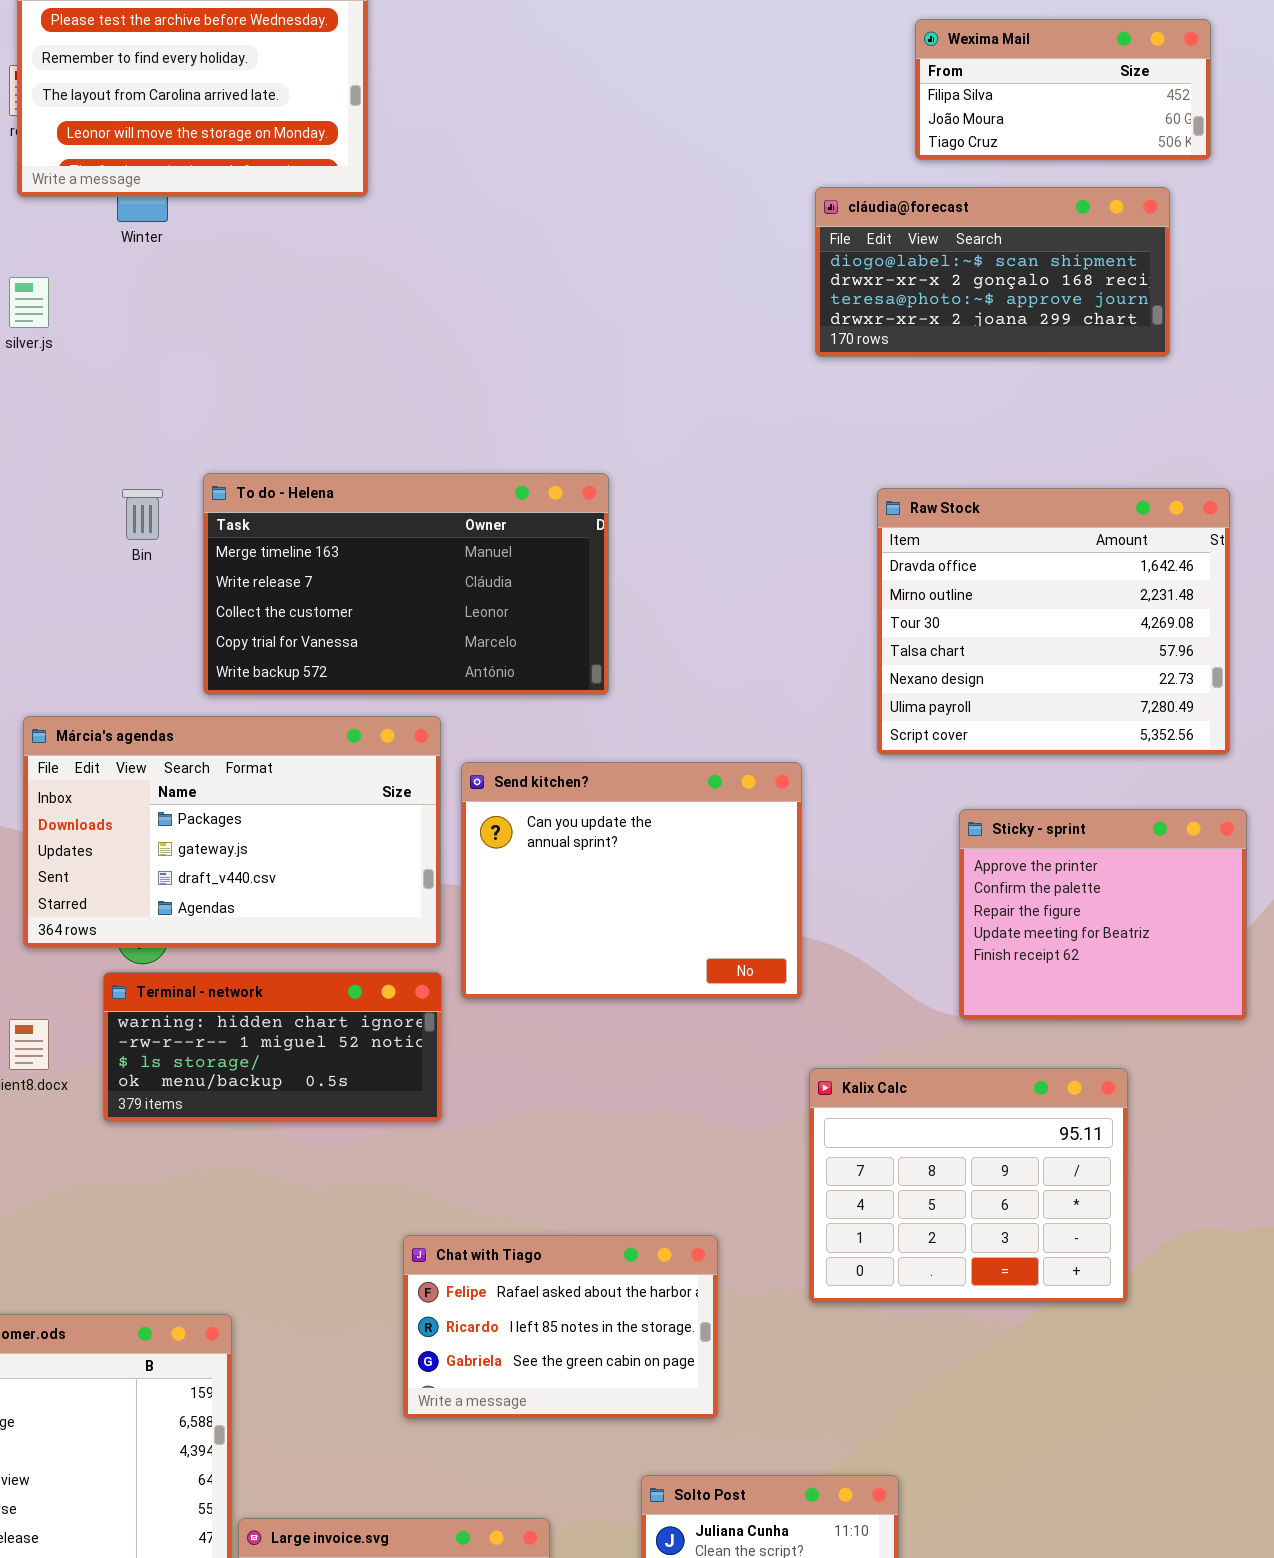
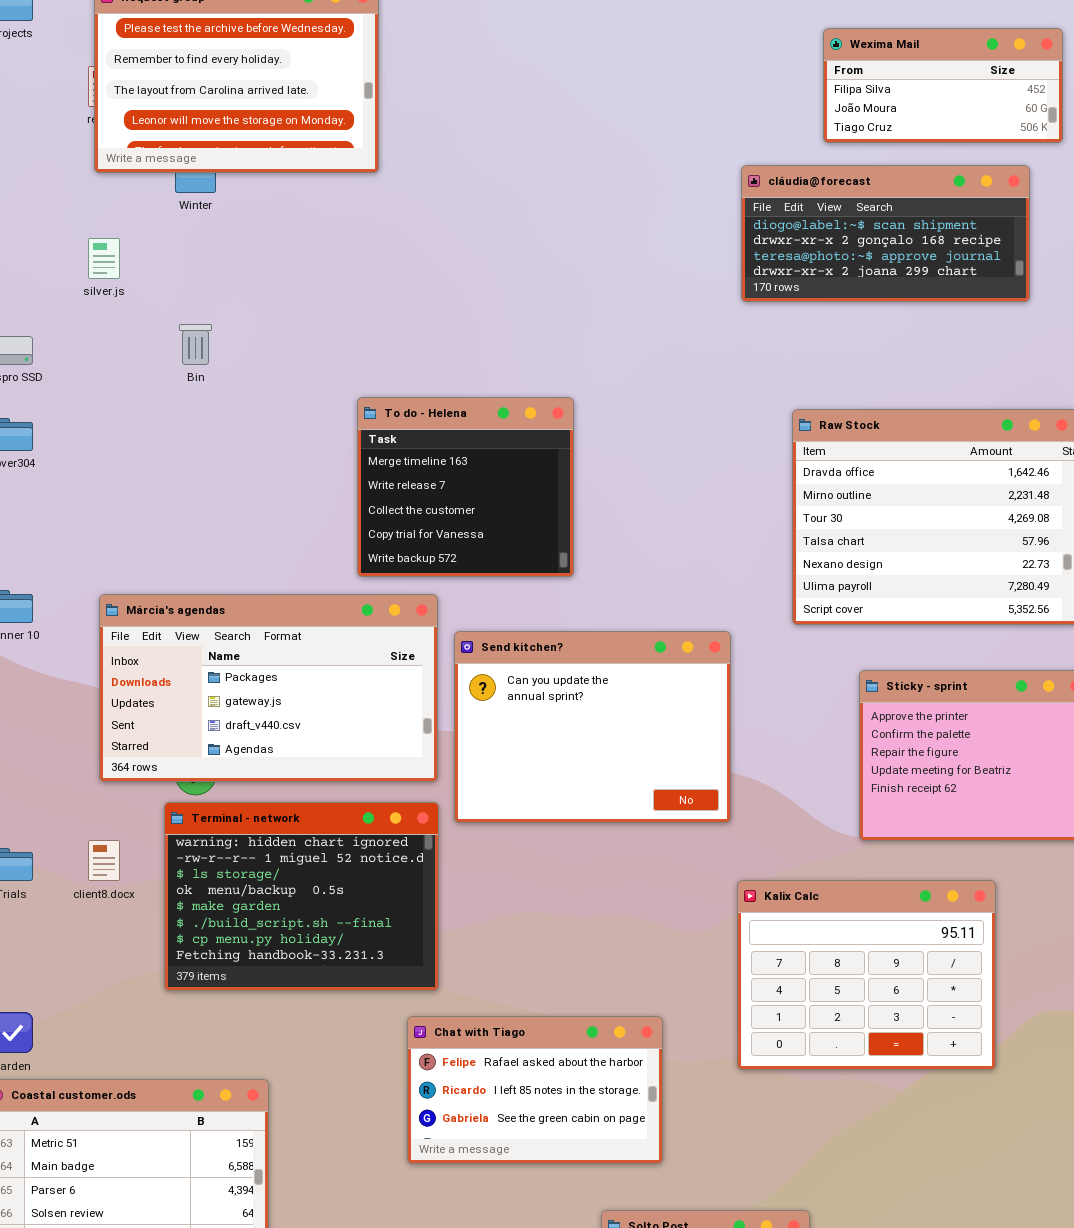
To do - Helena: [203,473,609,695] -> [357,397,574,577], resized
Bin: [122,489,163,540] -> [179,324,212,365], moved
Terminal - network: [103,972,442,1122] -> [164,802,439,991], resized

